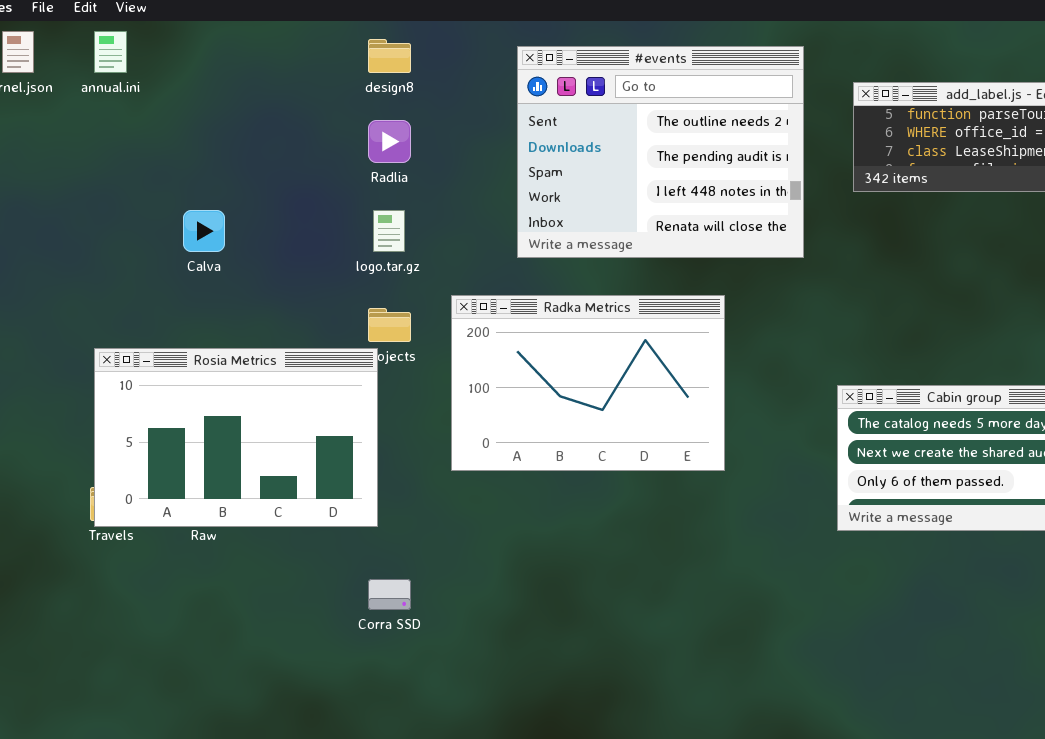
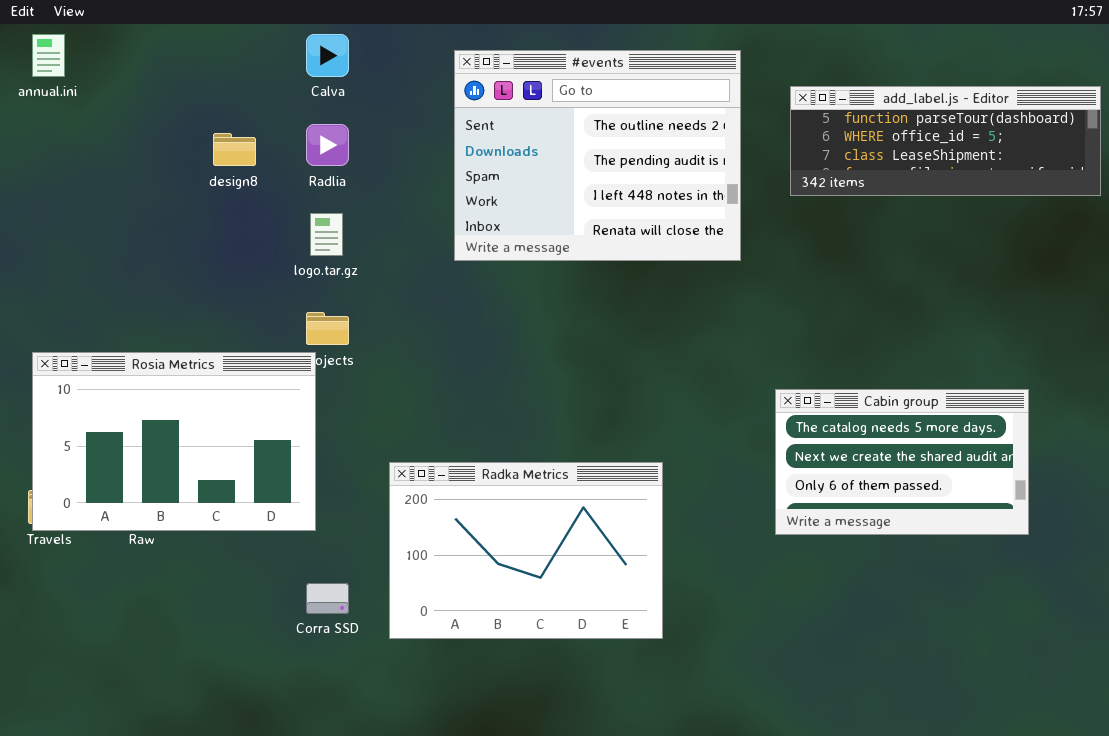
design8: [368,39,411,73] -> [213,133,256,166], moved
Calva: [183,210,225,252] -> [306,34,349,77], moved
Radka Metrics: [451,295,725,471] -> [389,462,663,639], moved

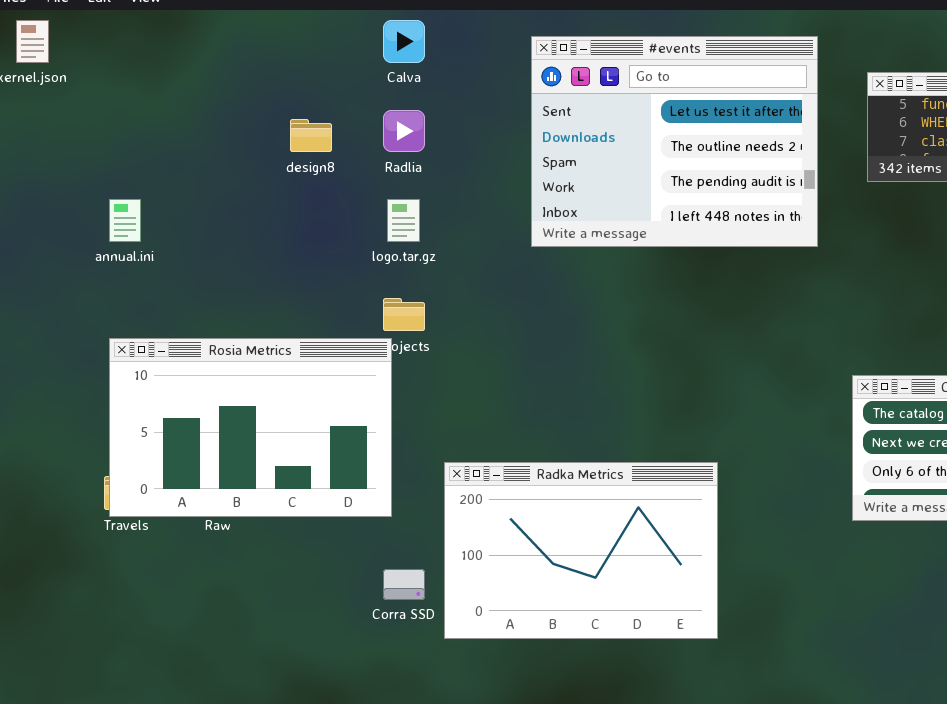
annual.ini: [32,34,65,77] -> [109,199,141,242], moved
#events: [454,50,741,261] -> [531,36,818,247], scrolled up 1 row
Radka Metrics: [389,462,663,639] -> [444,462,718,639], moved

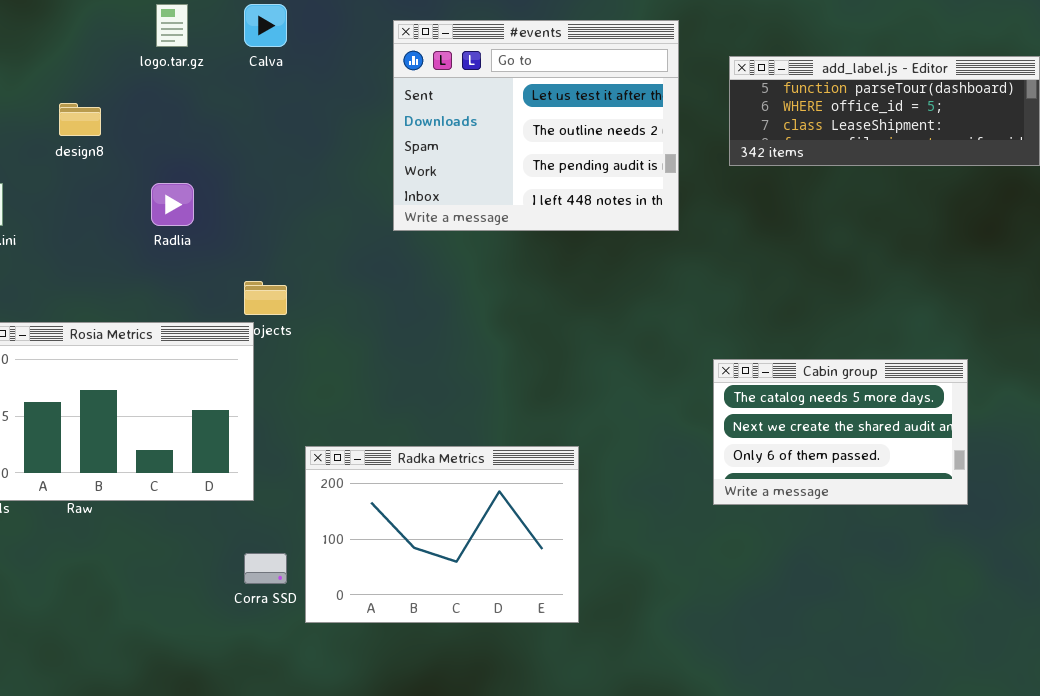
Radlia: [383,110,425,152] -> [151,183,194,226], moved
design8: [290,119,332,152] -> [59,103,101,136], moved
logo.tar.gz: [387,199,420,242] -> [156,4,188,47], moved

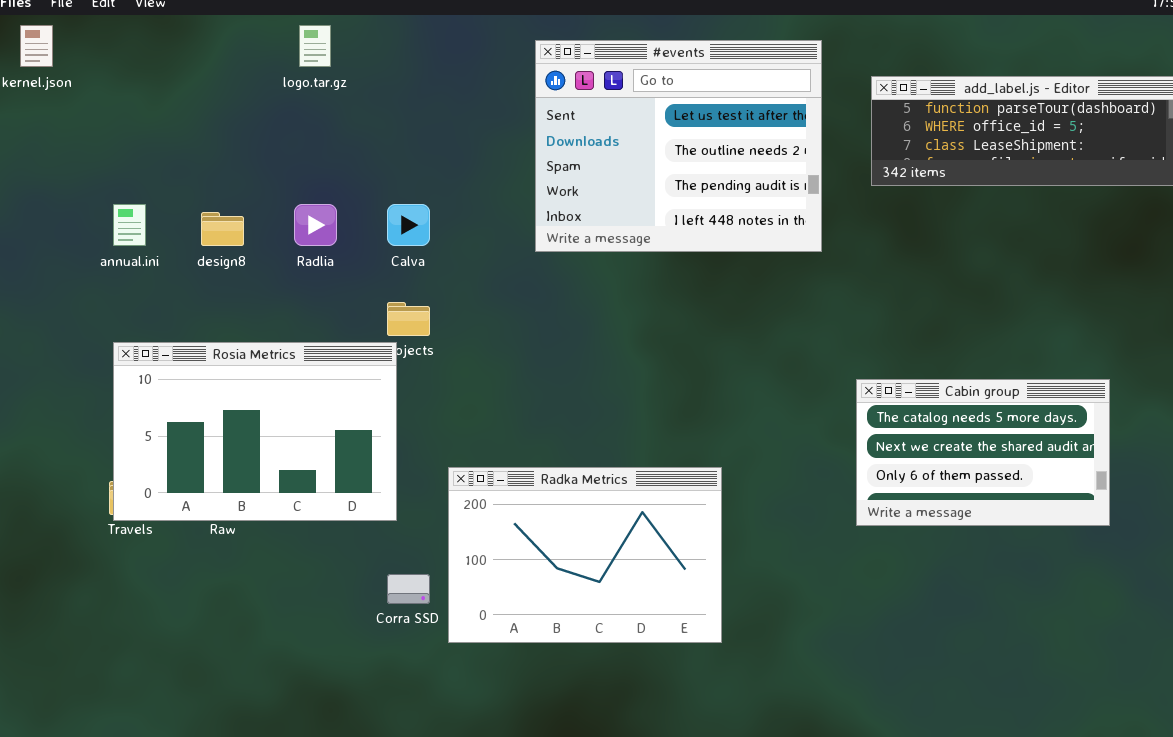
Calva: [244,4,287,47] -> [387,204,430,246], moved
design8: [59,103,101,136] -> [201,212,244,246], moved

